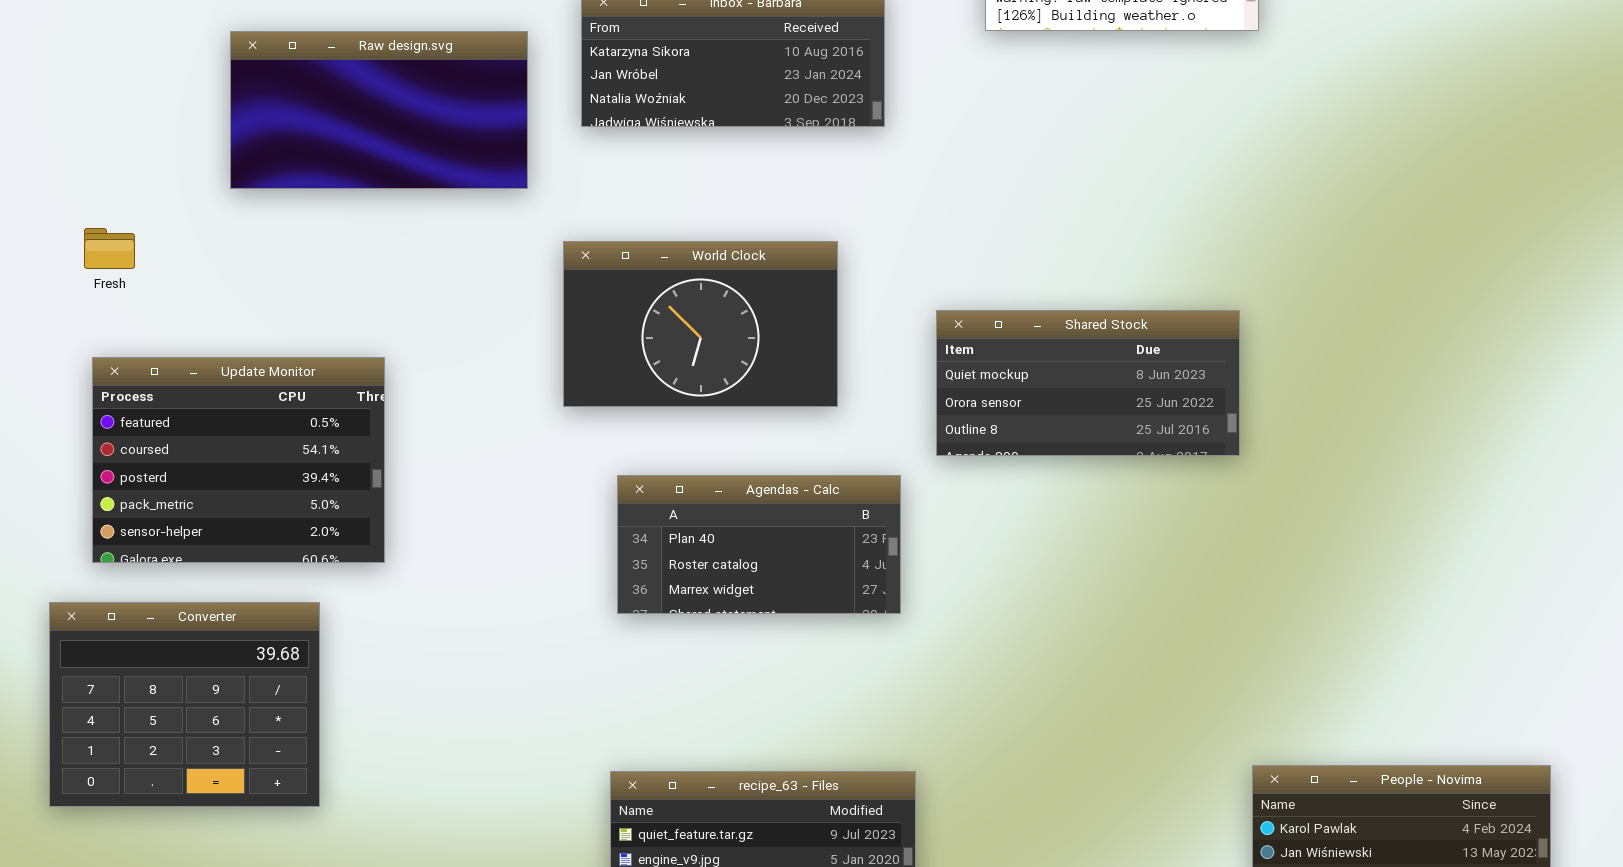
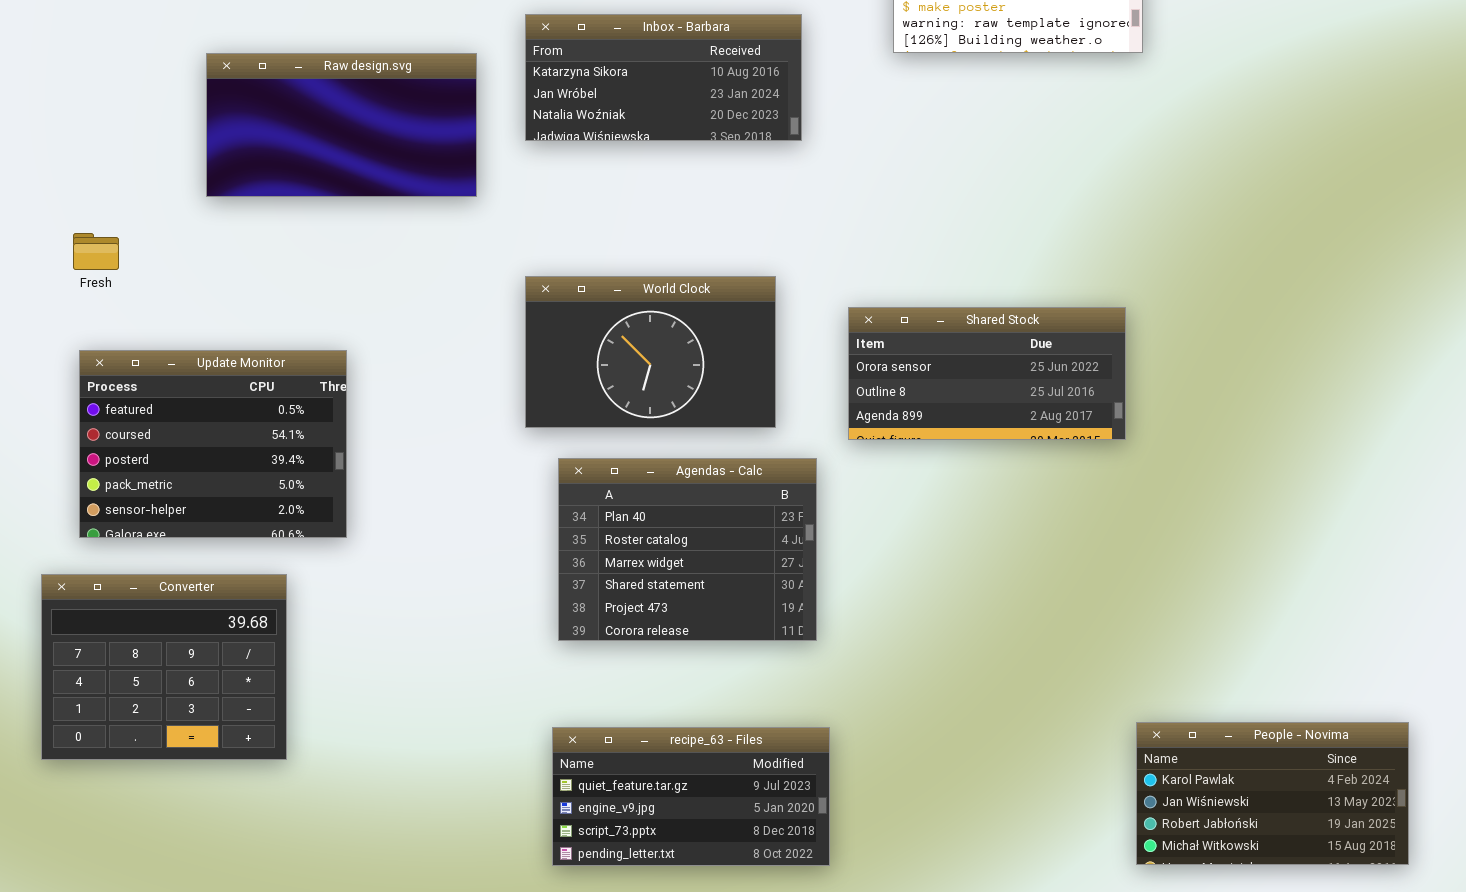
World Clock: [563,241,838,407] -> [525,276,776,428], moved
Shared Stock: [936,310,1240,456] -> [848,307,1126,440], scrolled down 1 row
Agendas - Calc: [617,475,901,614] -> [558,458,817,641], resized

